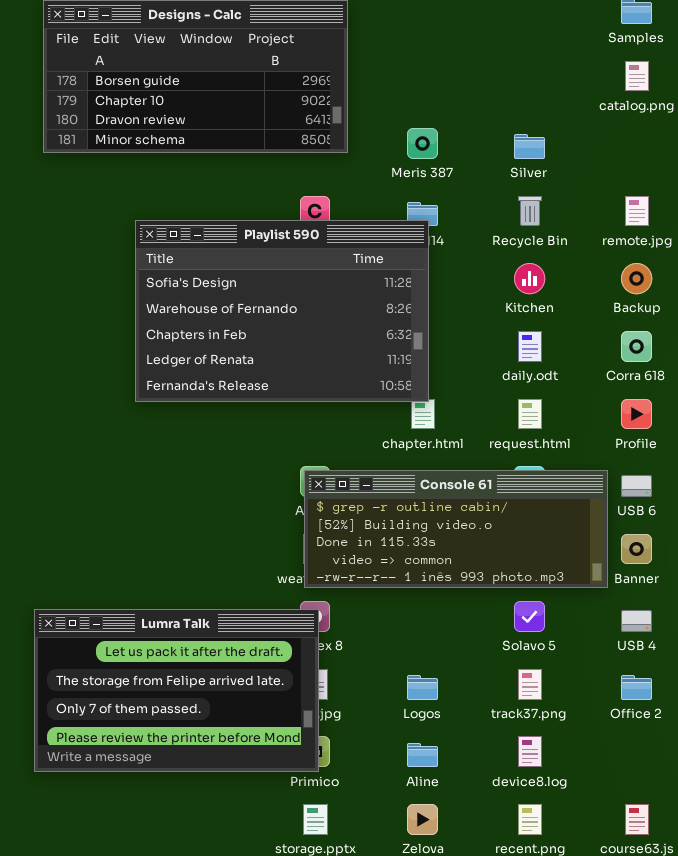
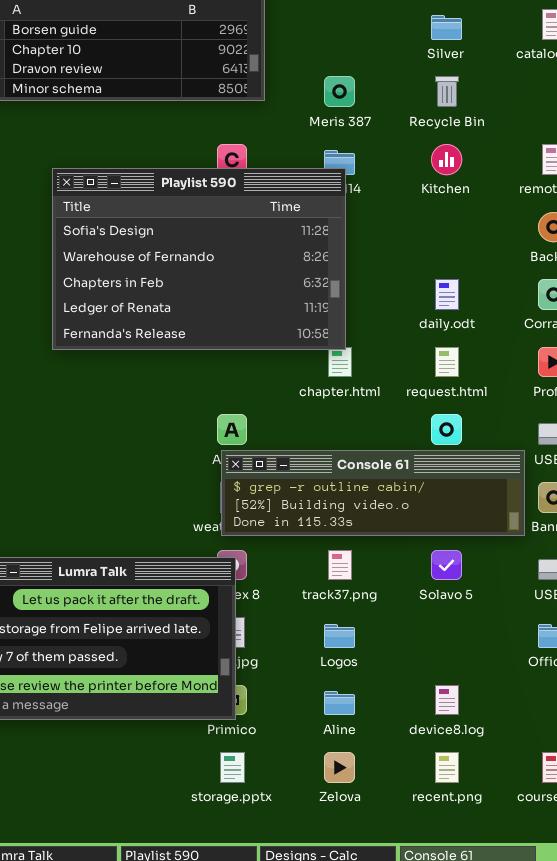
Silver: [514,134,545,159] -> [431,15,462,40], moved
Recycle Bin: [518,196,542,226] -> [435,76,459,107], moved
Kitchen: [514,263,545,294] -> [431,144,462,175], moved
Console 61: [304,470,608,588] -> [221,450,525,536], resized
track37.png: [518,669,542,700] -> [328,550,352,580], moved

